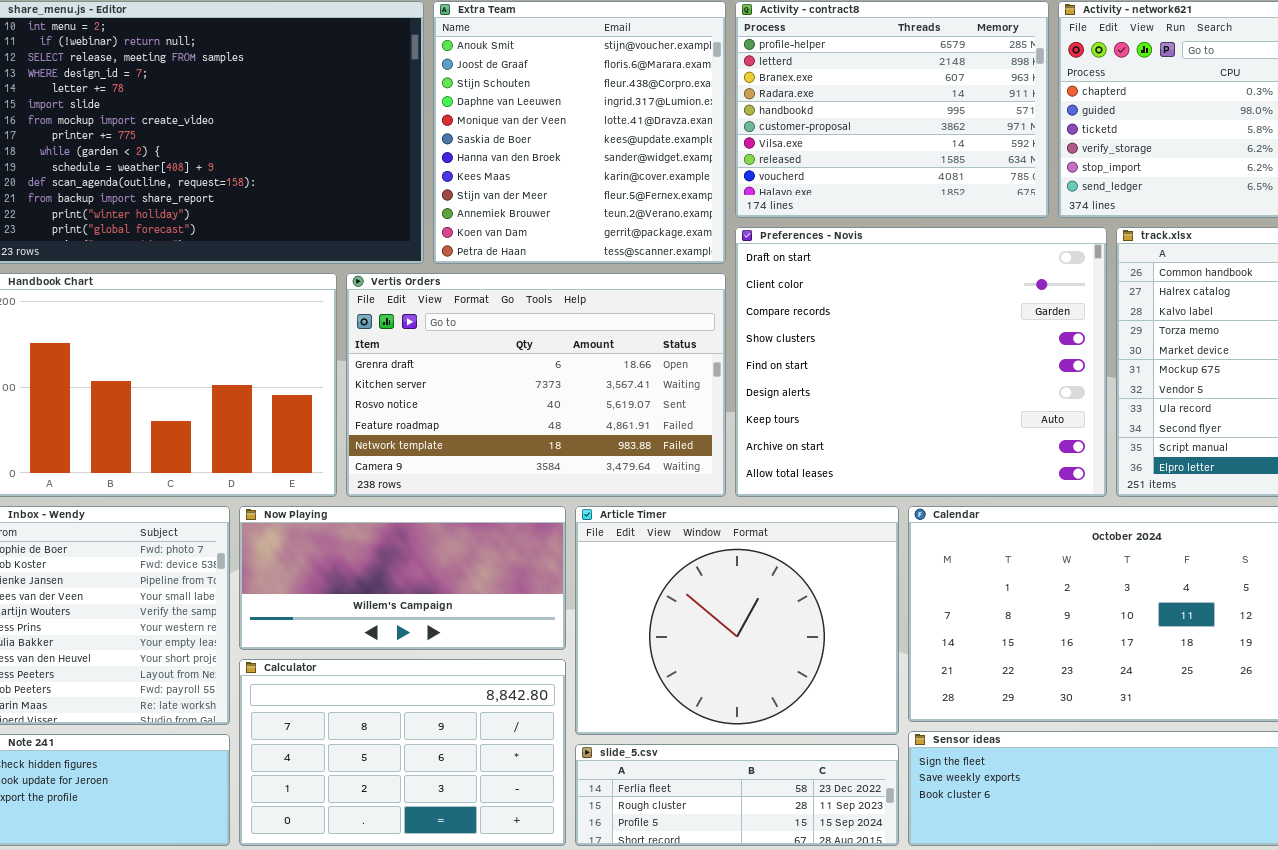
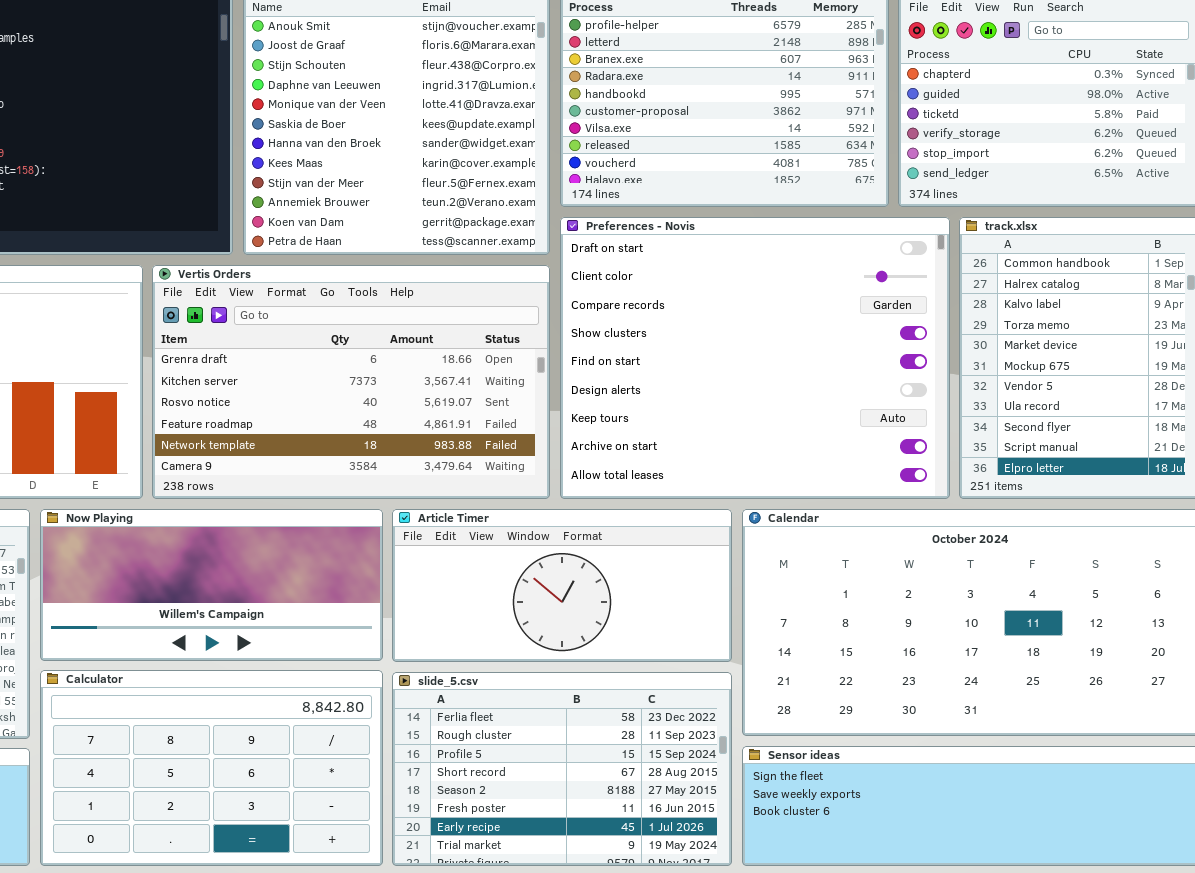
Article Timer: [575,506,899,735] -> [392,509,732,662], resized
slide_5.csv: [575,744,899,846] -> [392,672,732,866], resized

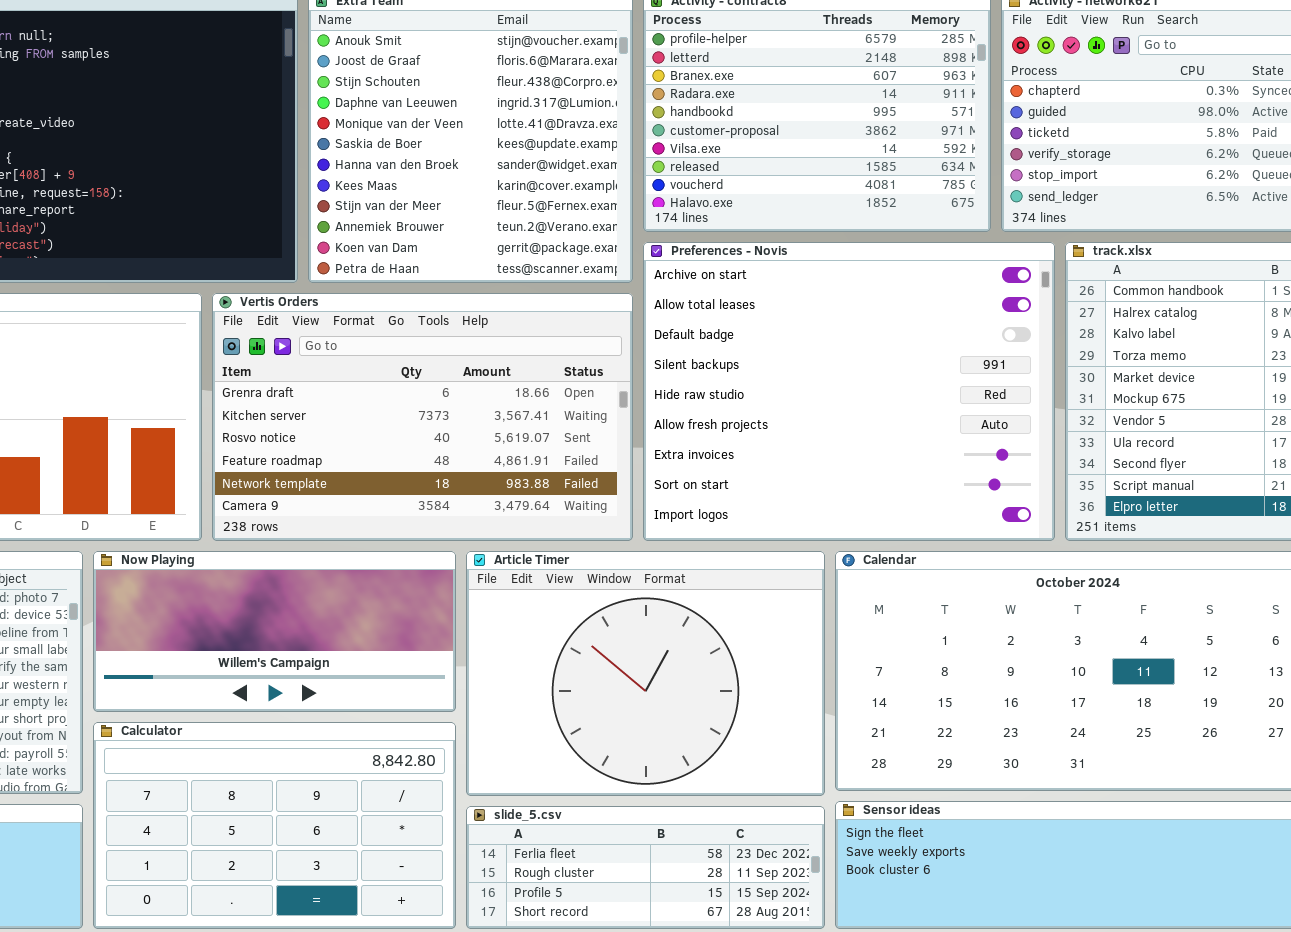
Preferences - Novis: [560,217,950,499] -> [643,242,1055,541], scrolled down 7 rows
Article Timer: [392,509,732,662] -> [466,551,825,796], resized
slide_5.csv: [392,672,732,866] -> [466,806,825,929], resized

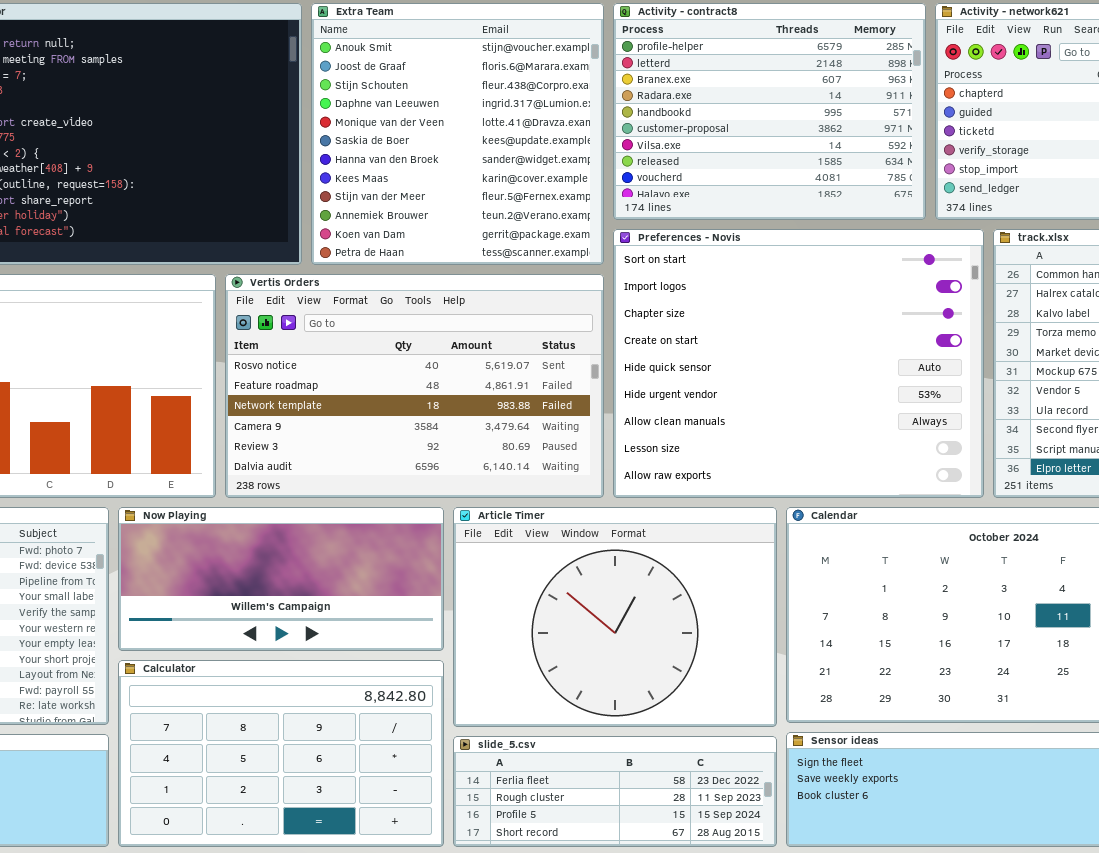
Preferences - Novis: [643,242,1055,541] -> [613,229,984,498], scrolled down 7 rows
Vertis Orders: [212,293,633,541] -> [225,274,604,498], scrolled down 2 rows

